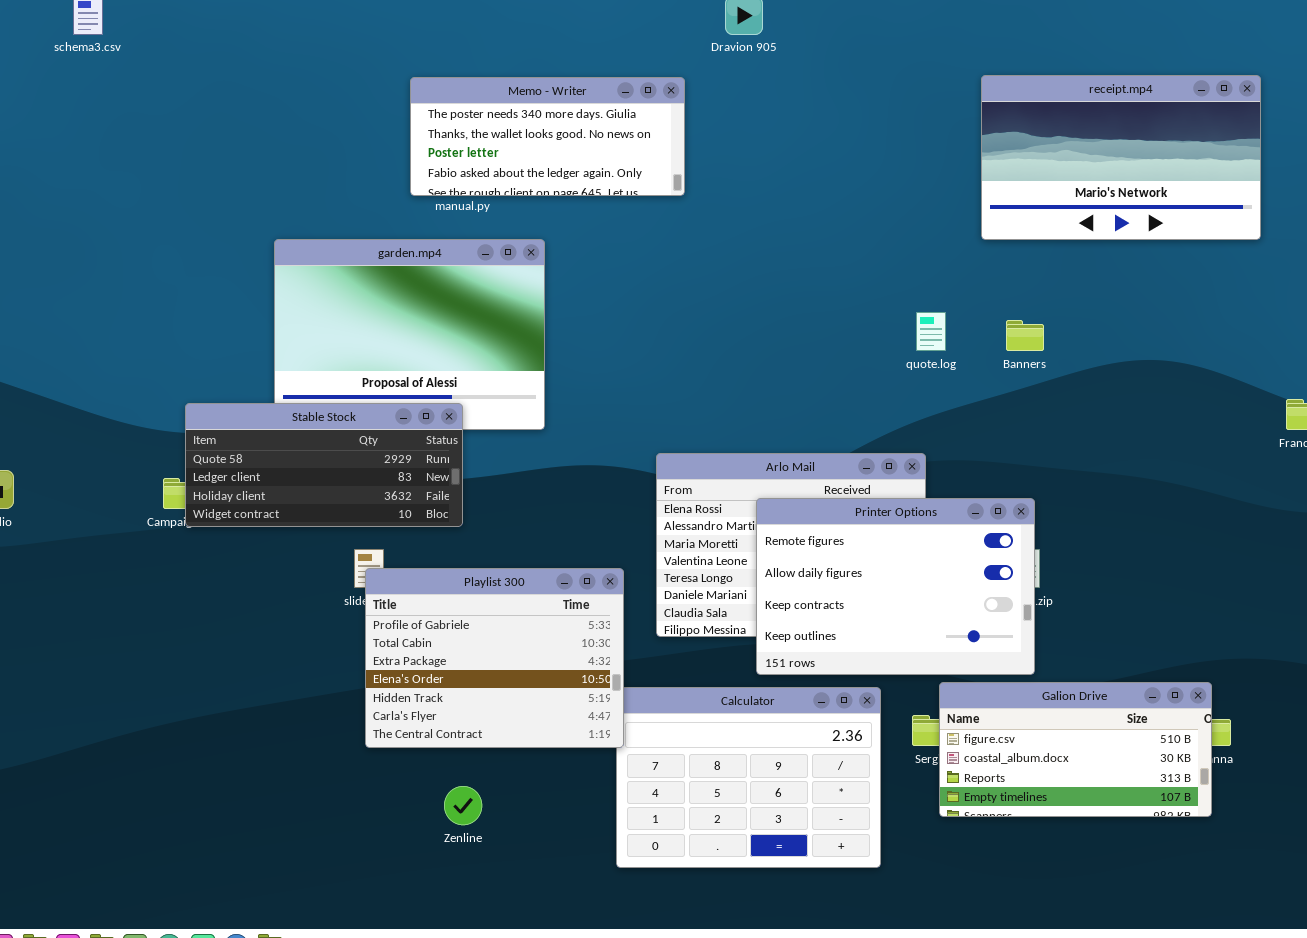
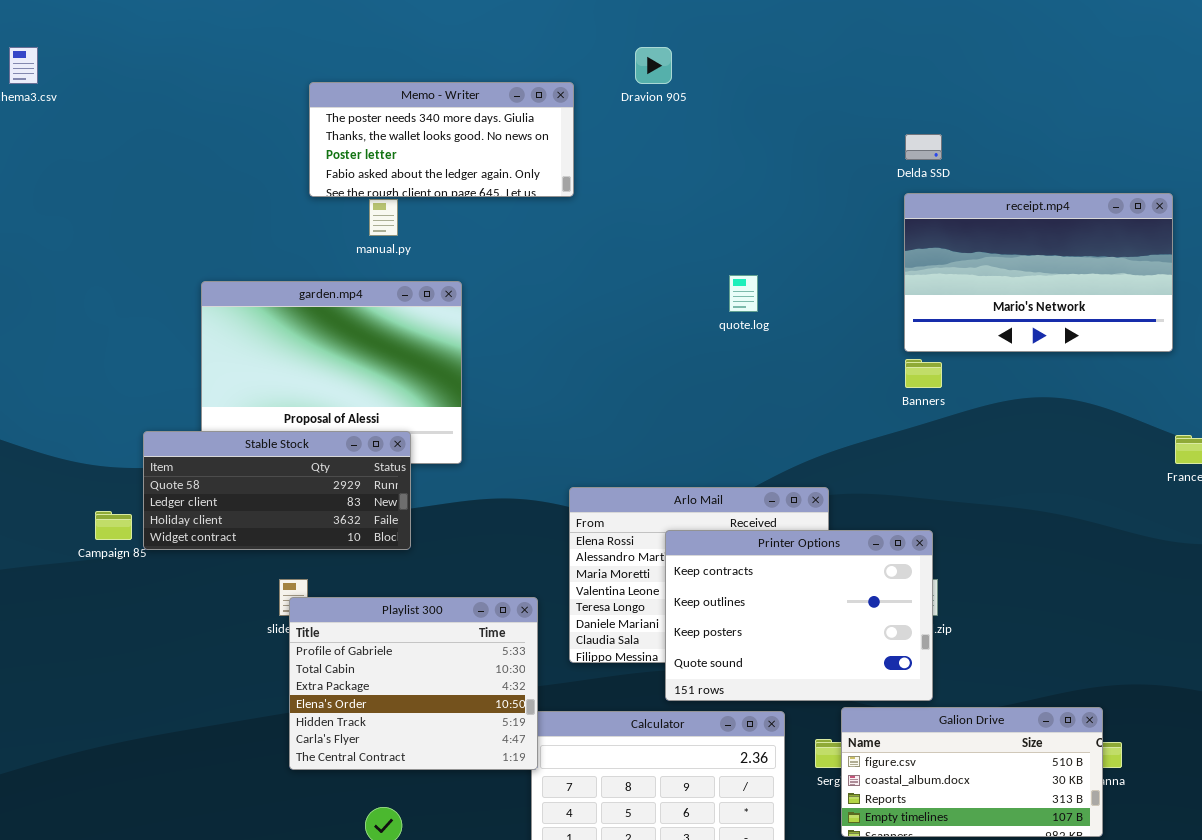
receipt.mp4: [981,75,1261,240] -> [904,193,1173,352], moved
Memo - Writer: [410,77,685,196] -> [309,82,574,197], moved
quote.log: [916,312,946,351] -> [729,275,758,312], moved
Stable Stock: [185,403,463,527] -> [143,431,411,550], moved
Printer Options: [756,498,1035,675] -> [665,530,933,701], scrolled down 2 rows

